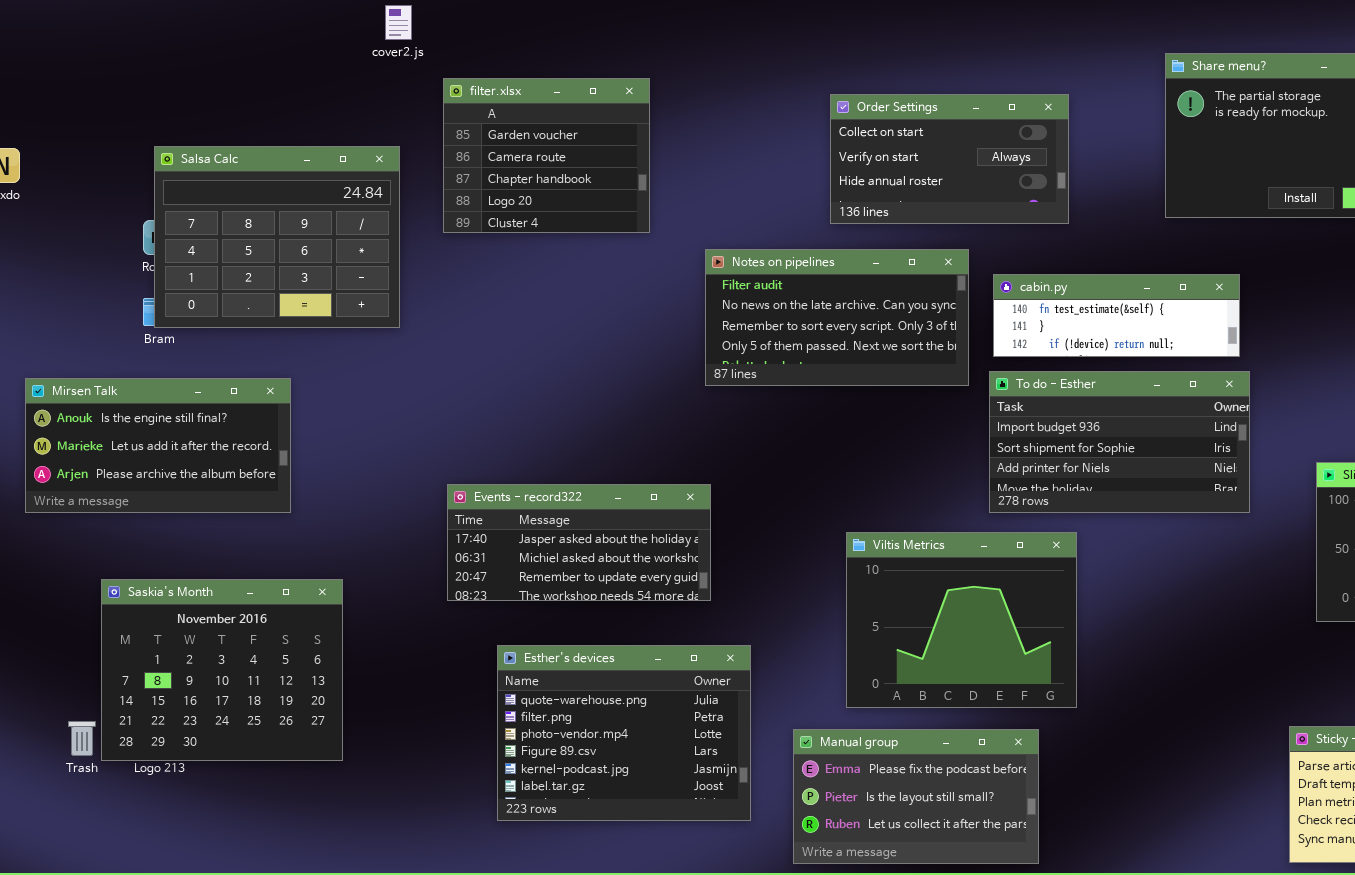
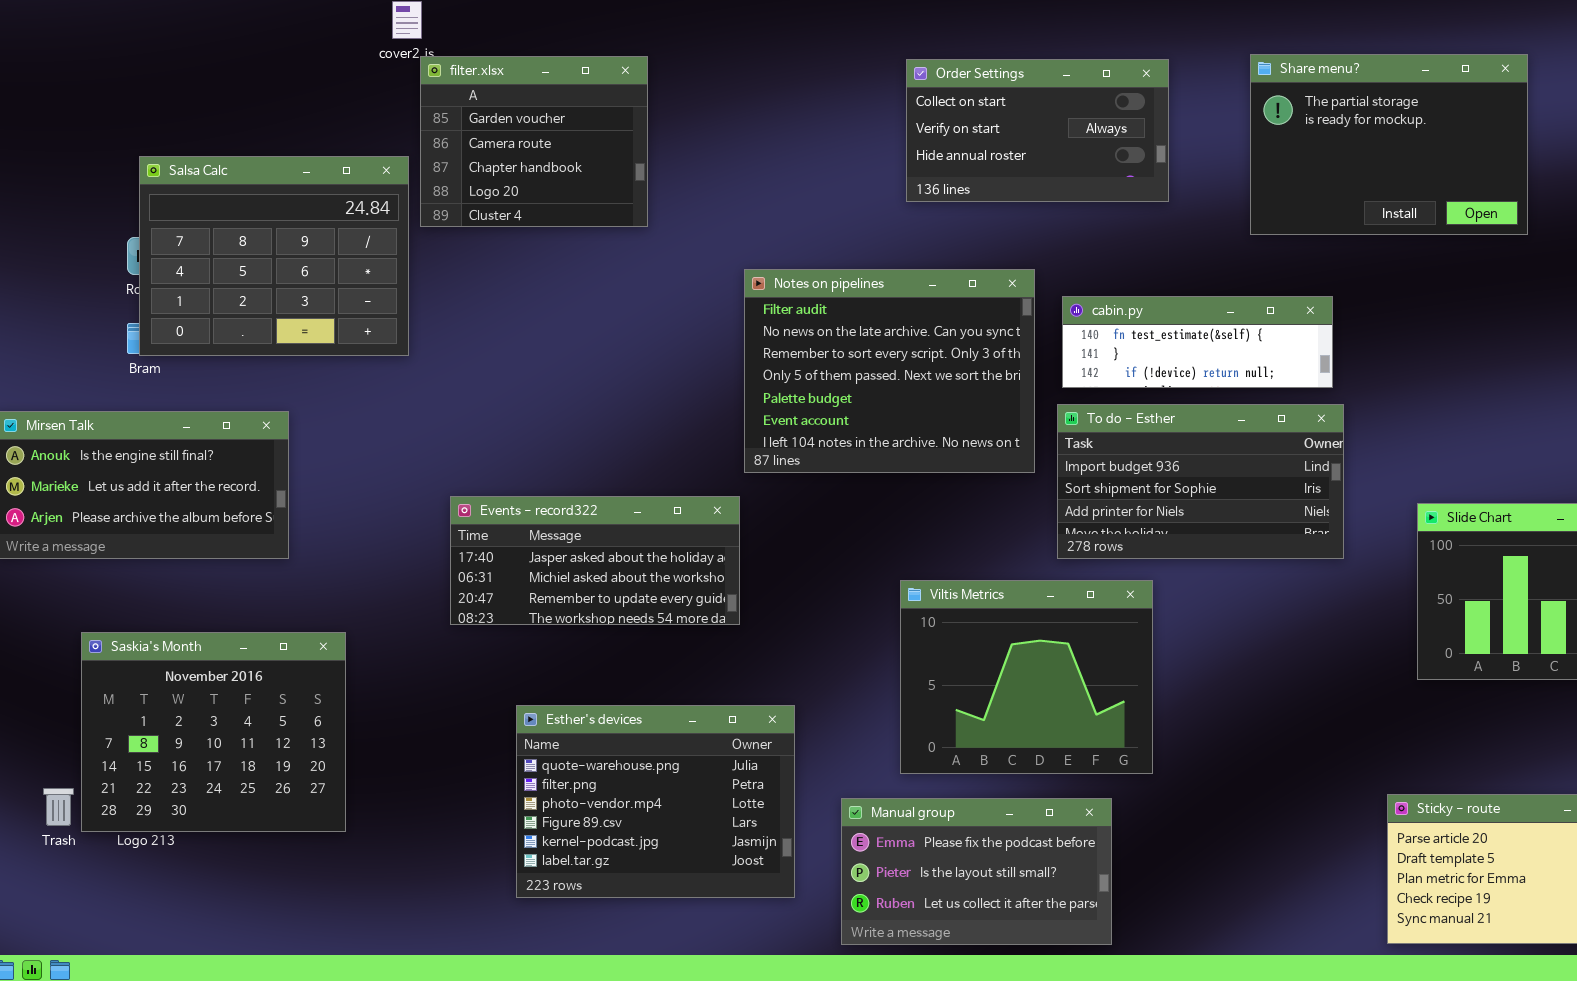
filter.xlsx: [443,78,650,233] -> [420,56,648,227], moved
Order Settings: [830,94,1069,224] -> [906,59,1169,202], moved
Notes on pipelines: [705,249,969,386] -> [744,269,1035,473], resized
Events - record322: [447,484,711,601] -> [450,496,740,625], moved

